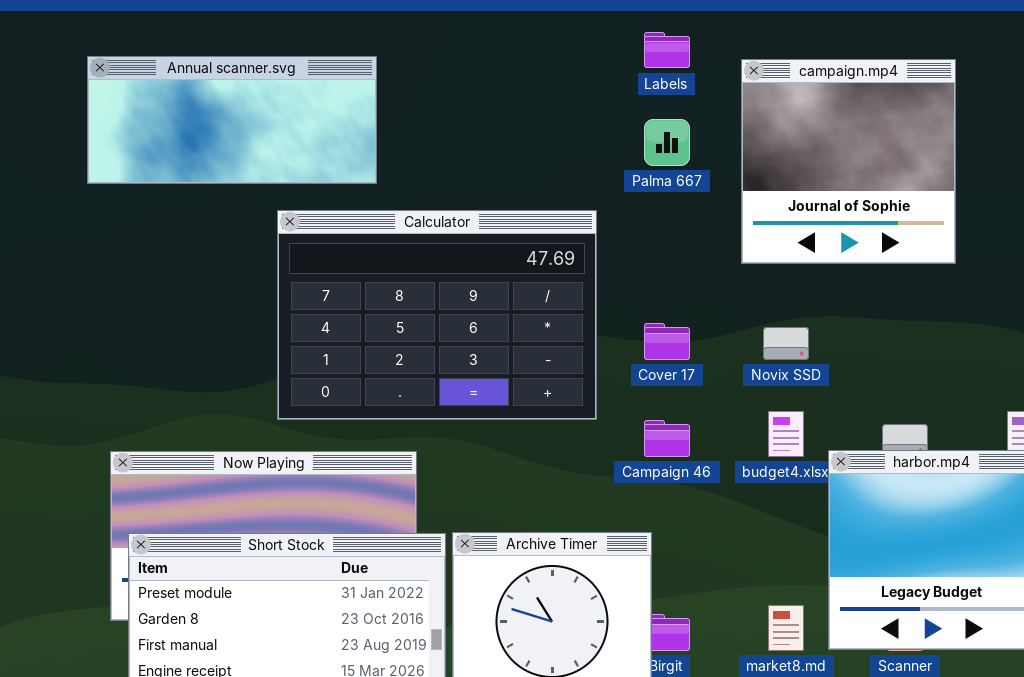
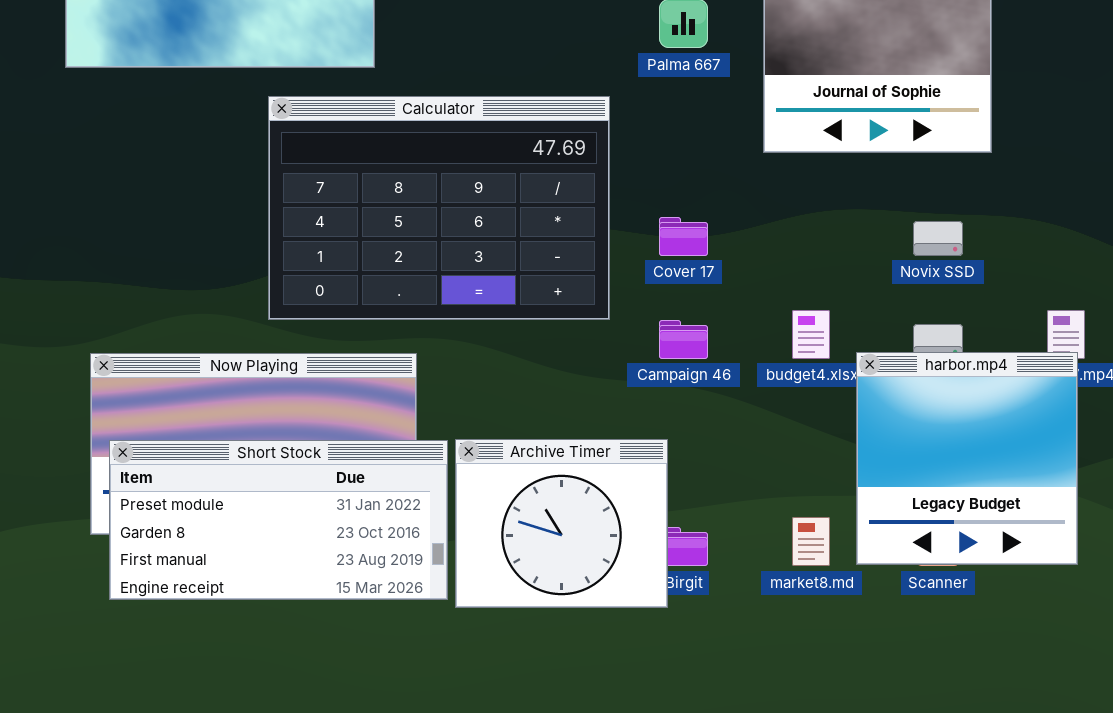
Novix SSD: [763,327,809,360] -> [913,221,963,256], moved

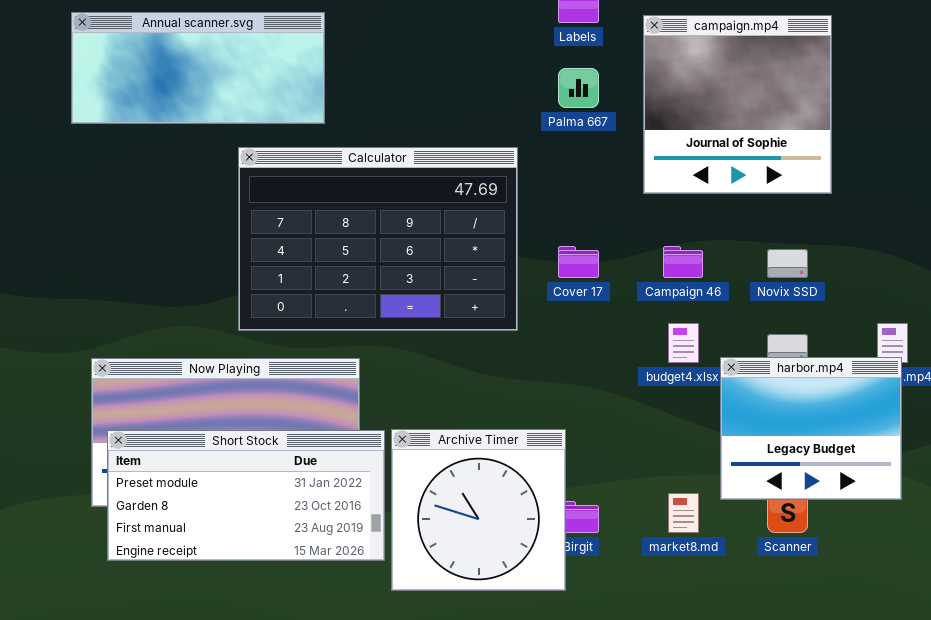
Campaign 46: [659,320,708,359] -> [663,246,703,278], moved
harbor.mp4: [856,352,1078,565] -> [720,357,902,500], resized
Archive Timer: [455,439,668,608] -> [391,429,566,591], resized

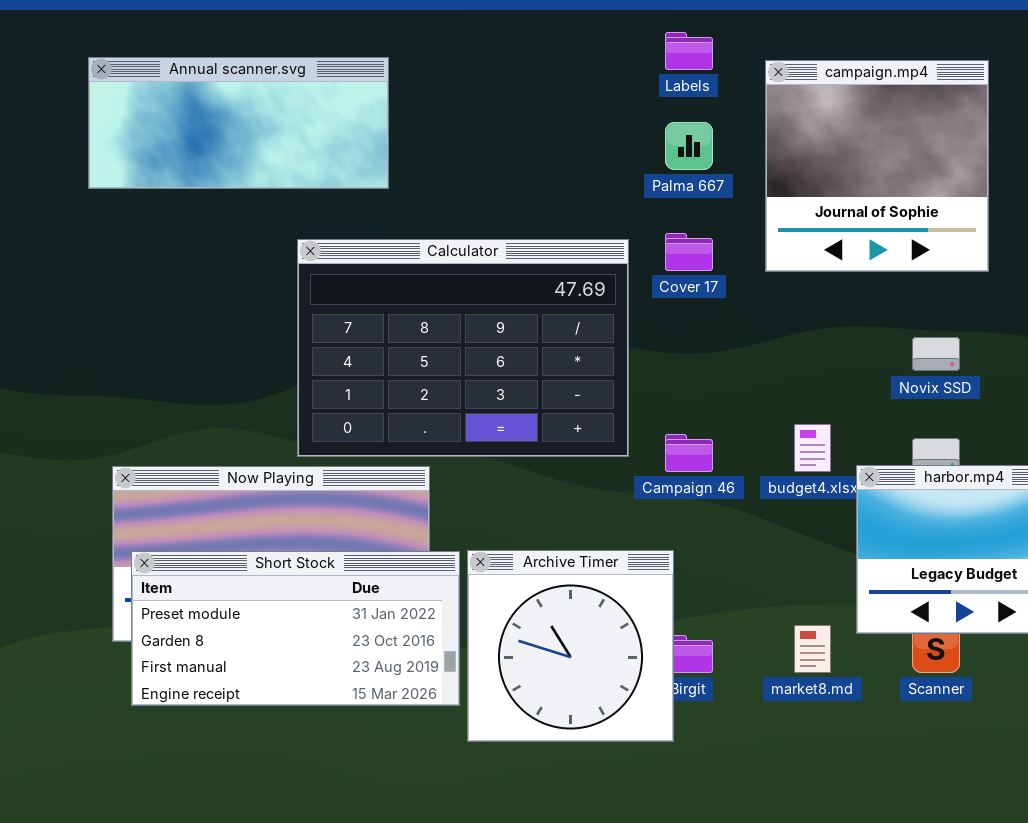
Calculator: [238,147,518,331] -> [297,239,629,457], moved
Cover 17: [558,246,599,278] -> [665,233,713,271], moved
Campaign 46: [663,246,703,278] -> [665,434,713,472], moved

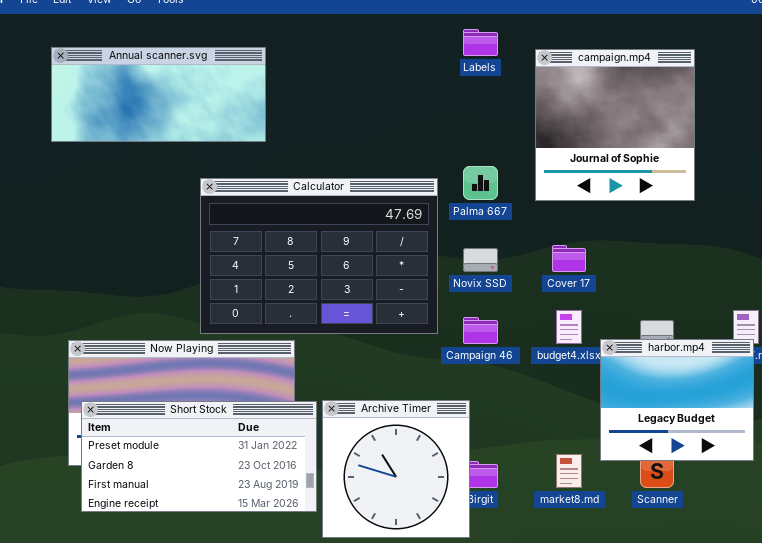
Palma 667: [665,122,713,170] -> [463,166,498,200], moved
Cover 17: [665,233,713,271] -> [552,245,586,272], moved
Novix SSD: [912,337,960,371] -> [463,248,498,272], moved

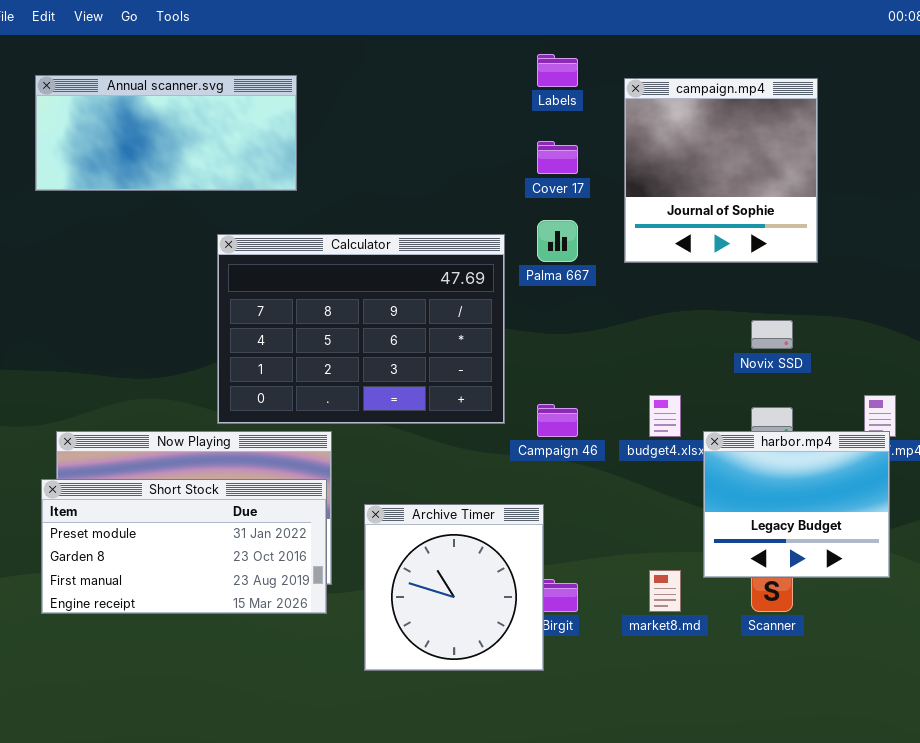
Cover 17: [552,245,586,272] -> [537,141,578,174], moved
Novix SSD: [463,248,498,272] -> [751,320,793,349], moved
Short Stock: [81,401,317,512] -> [41,479,327,614], moved

